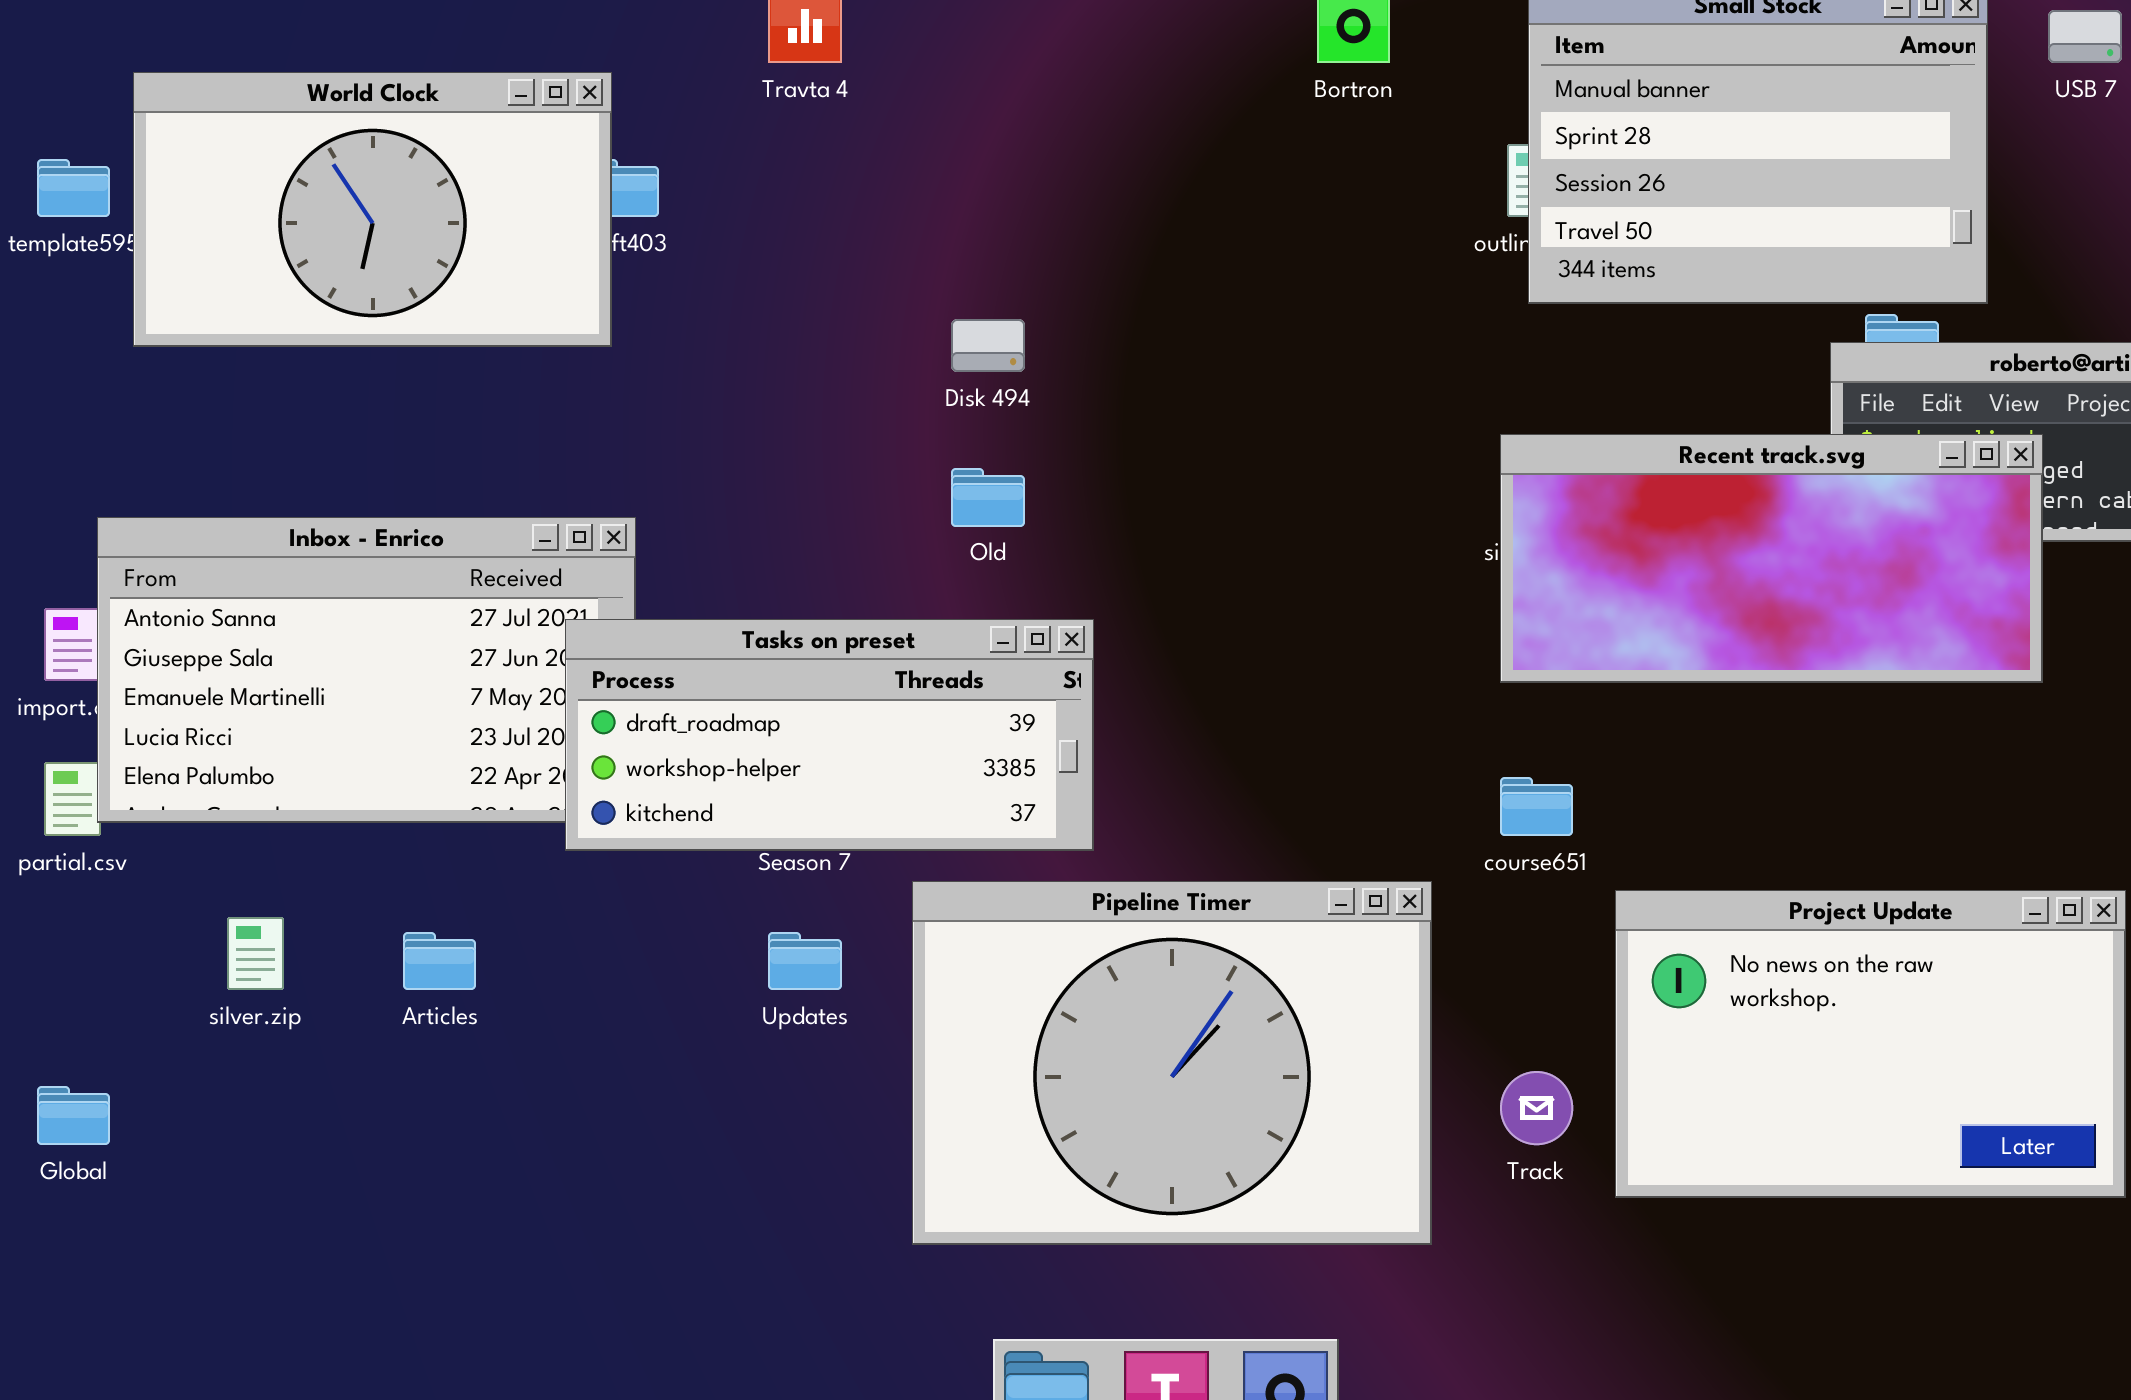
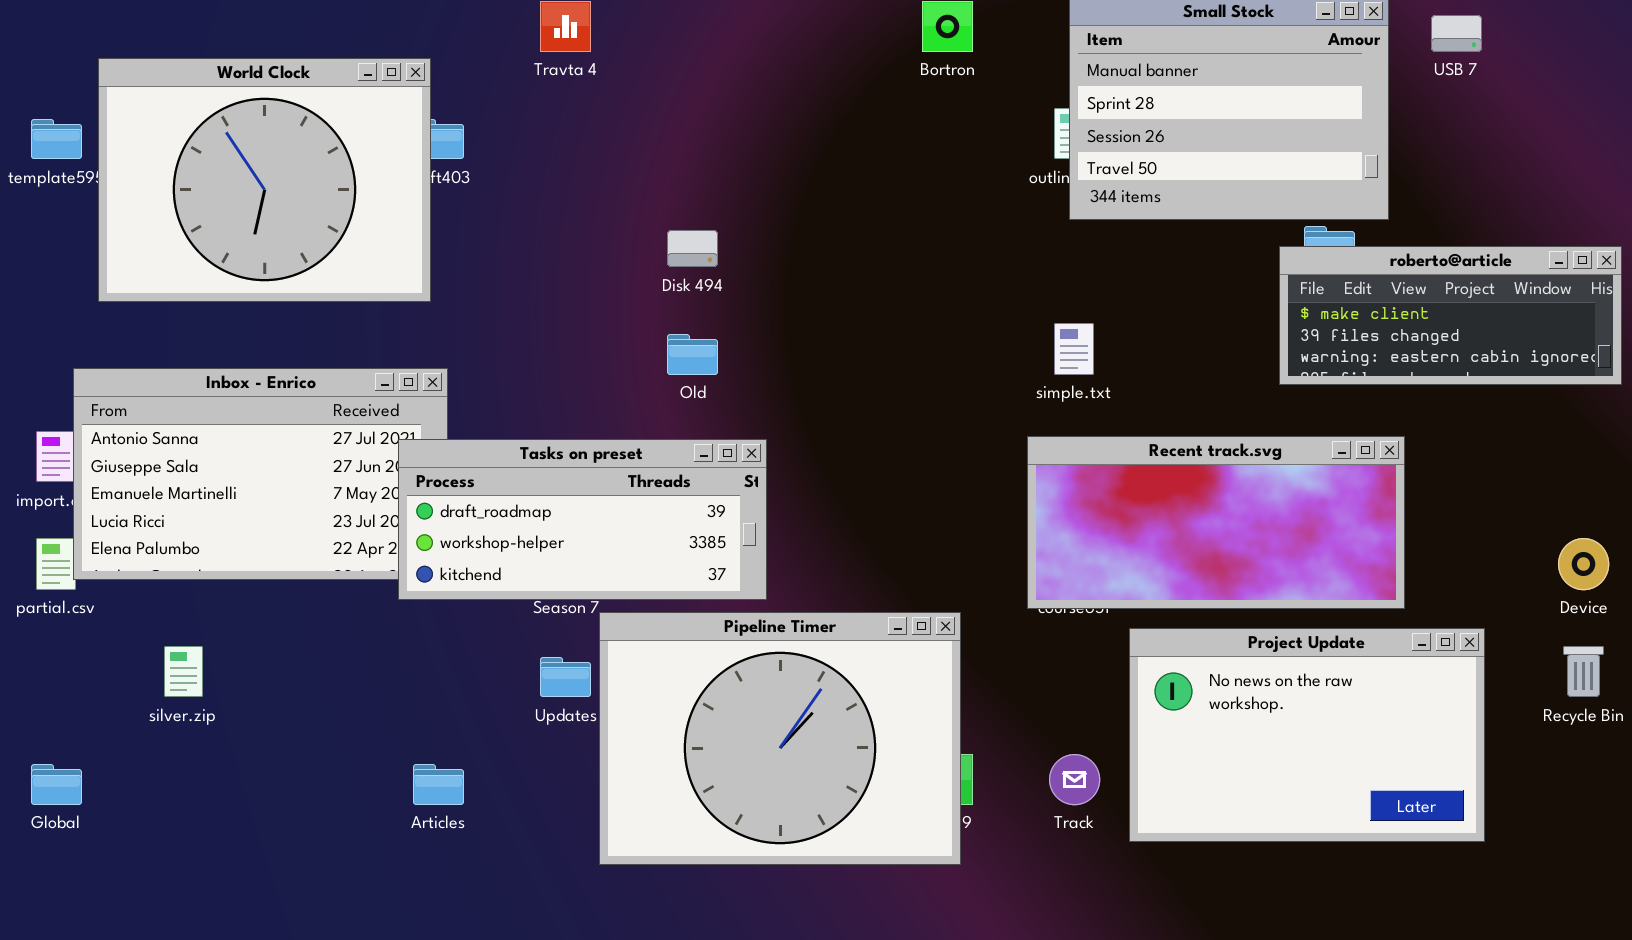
World Clock: [133,72,612,347] -> [98,58,431,302], resized
Recent track.svg: [1500,434,2043,683] -> [1027,436,1405,609], moved
Pipeline Timer: [912,881,1432,1245] -> [599,612,961,865], moved
Articles: [403,932,476,990] -> [413,764,464,805], moved

